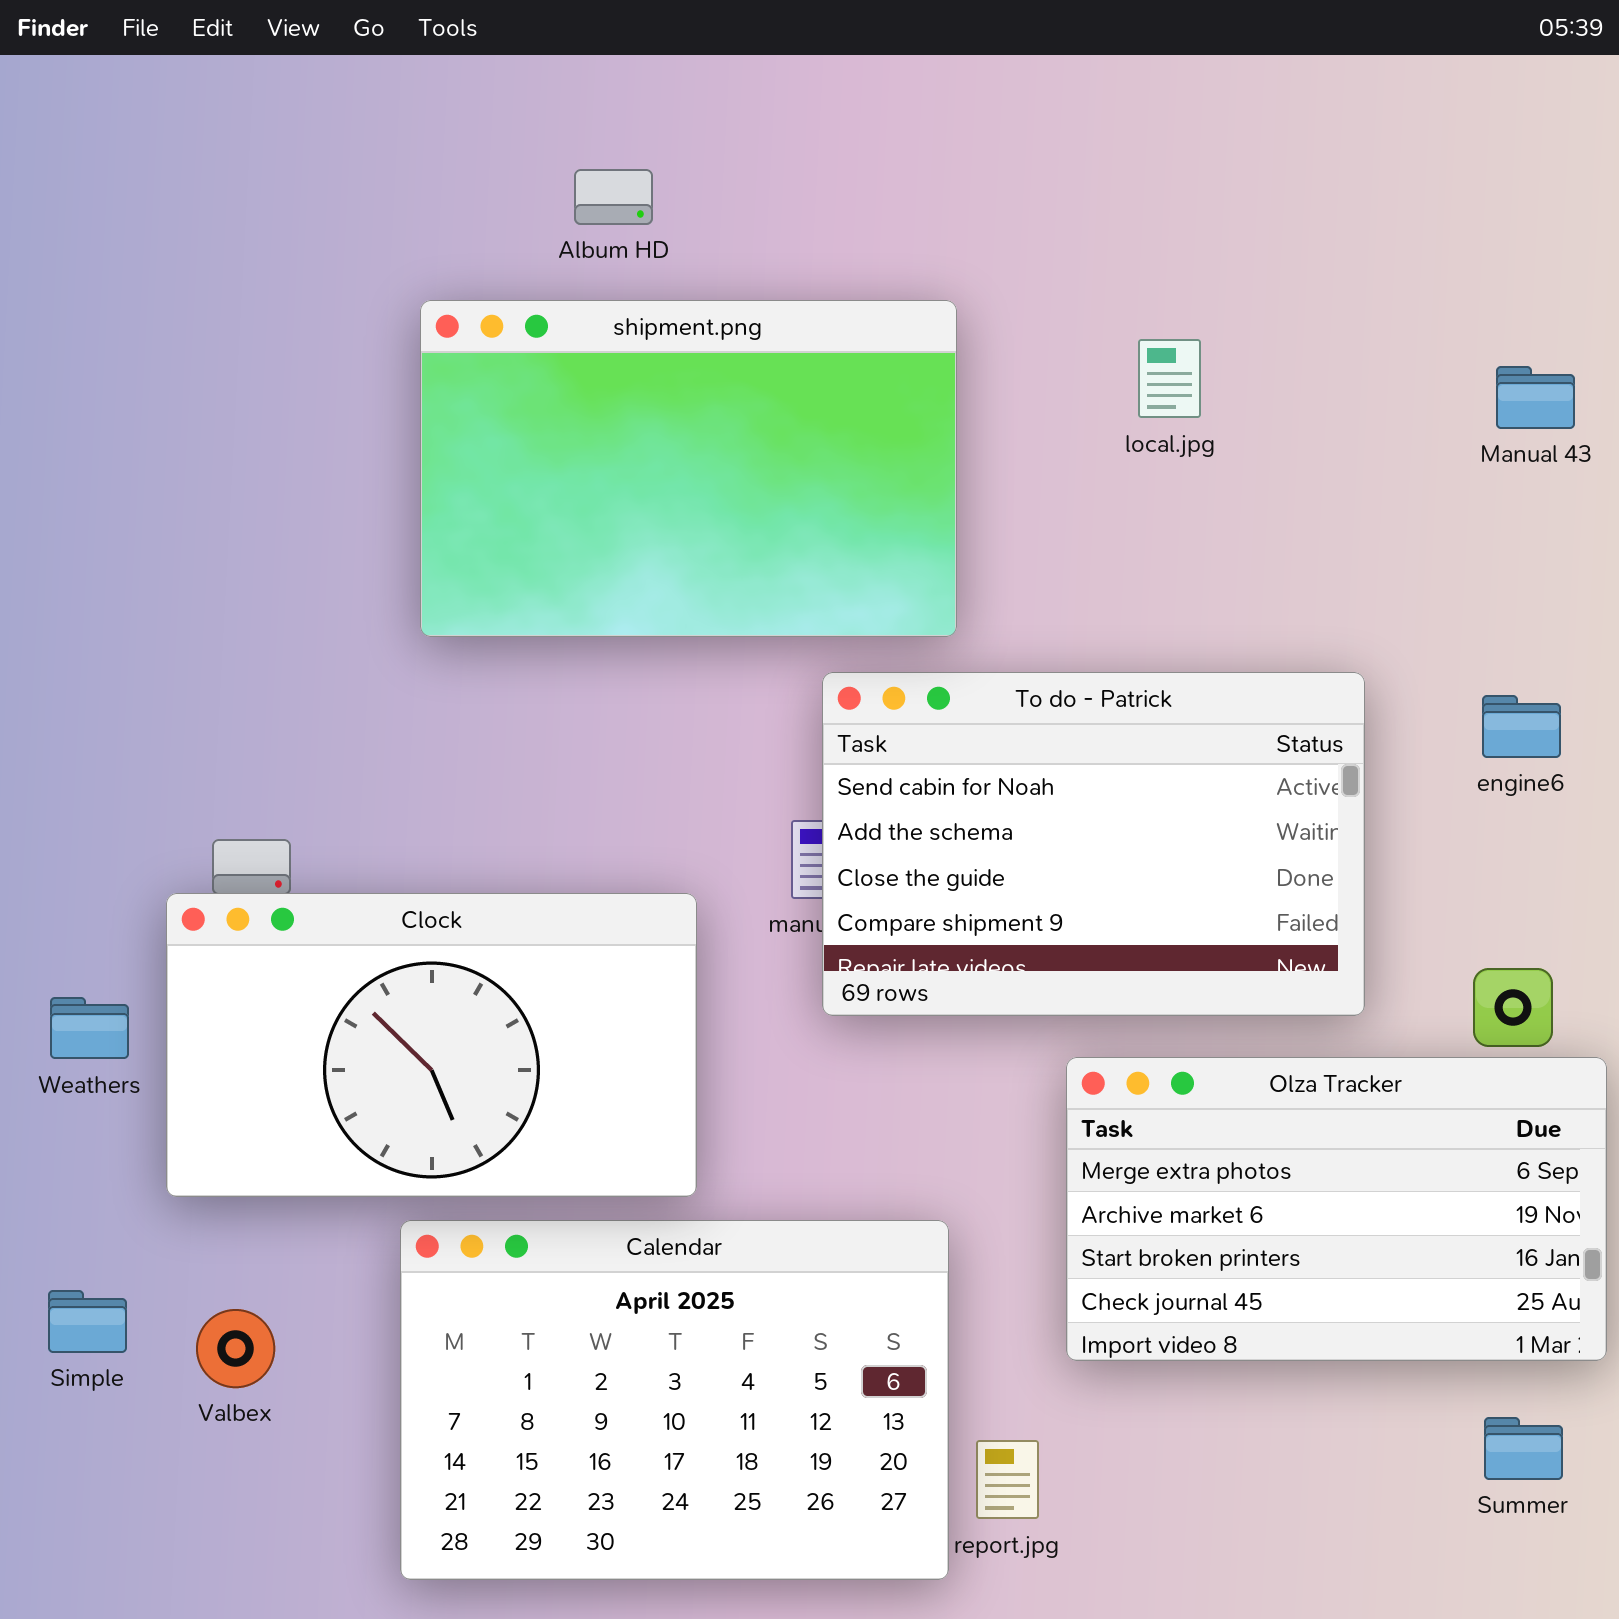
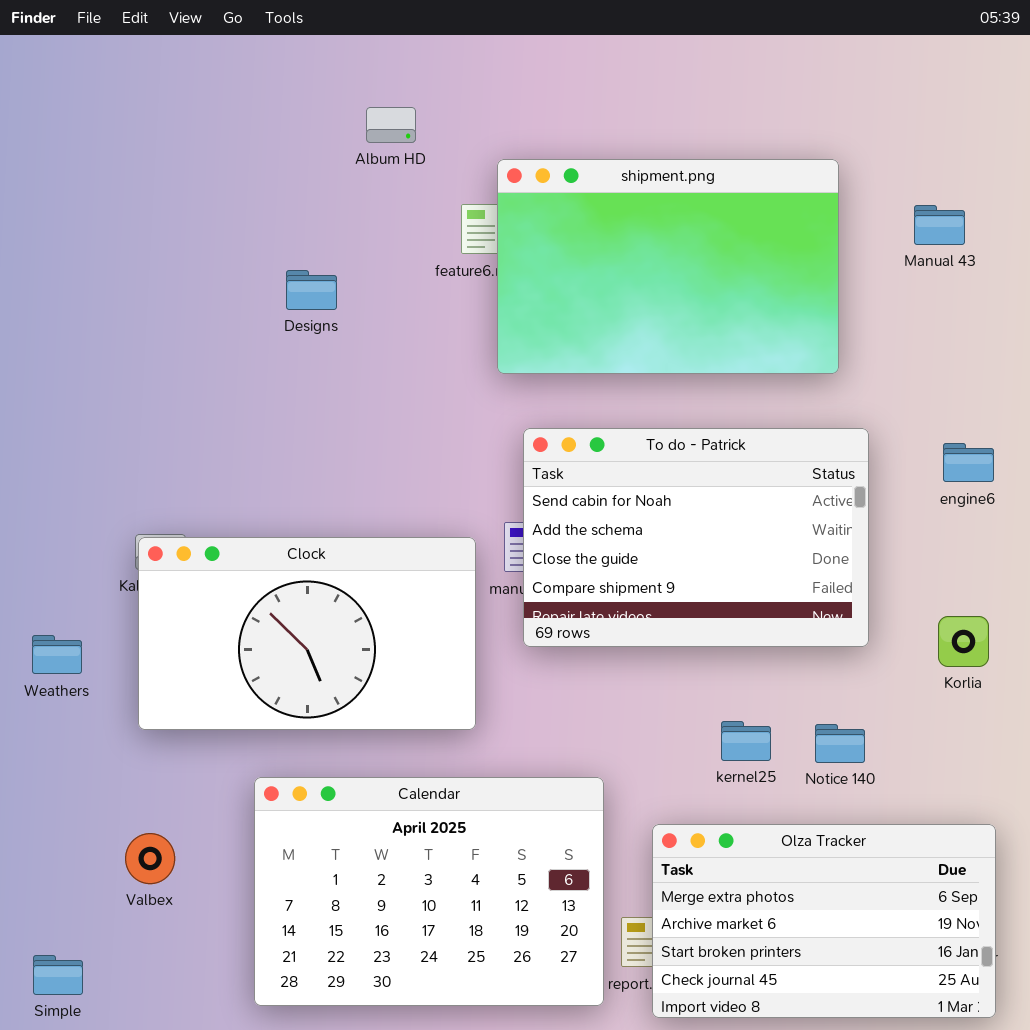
shipment.png: [420,300,957,637] -> [497,159,839,374], moved
Manual 43: [1496,366,1575,429] -> [914,205,965,245], moved
Clock: [166,893,697,1197] -> [138,537,476,730], moved
Olza Tracker: [1066,1057,1607,1361] -> [652,824,996,1018], moved
Simple: [48,1290,127,1353] -> [33,955,83,995], moved

